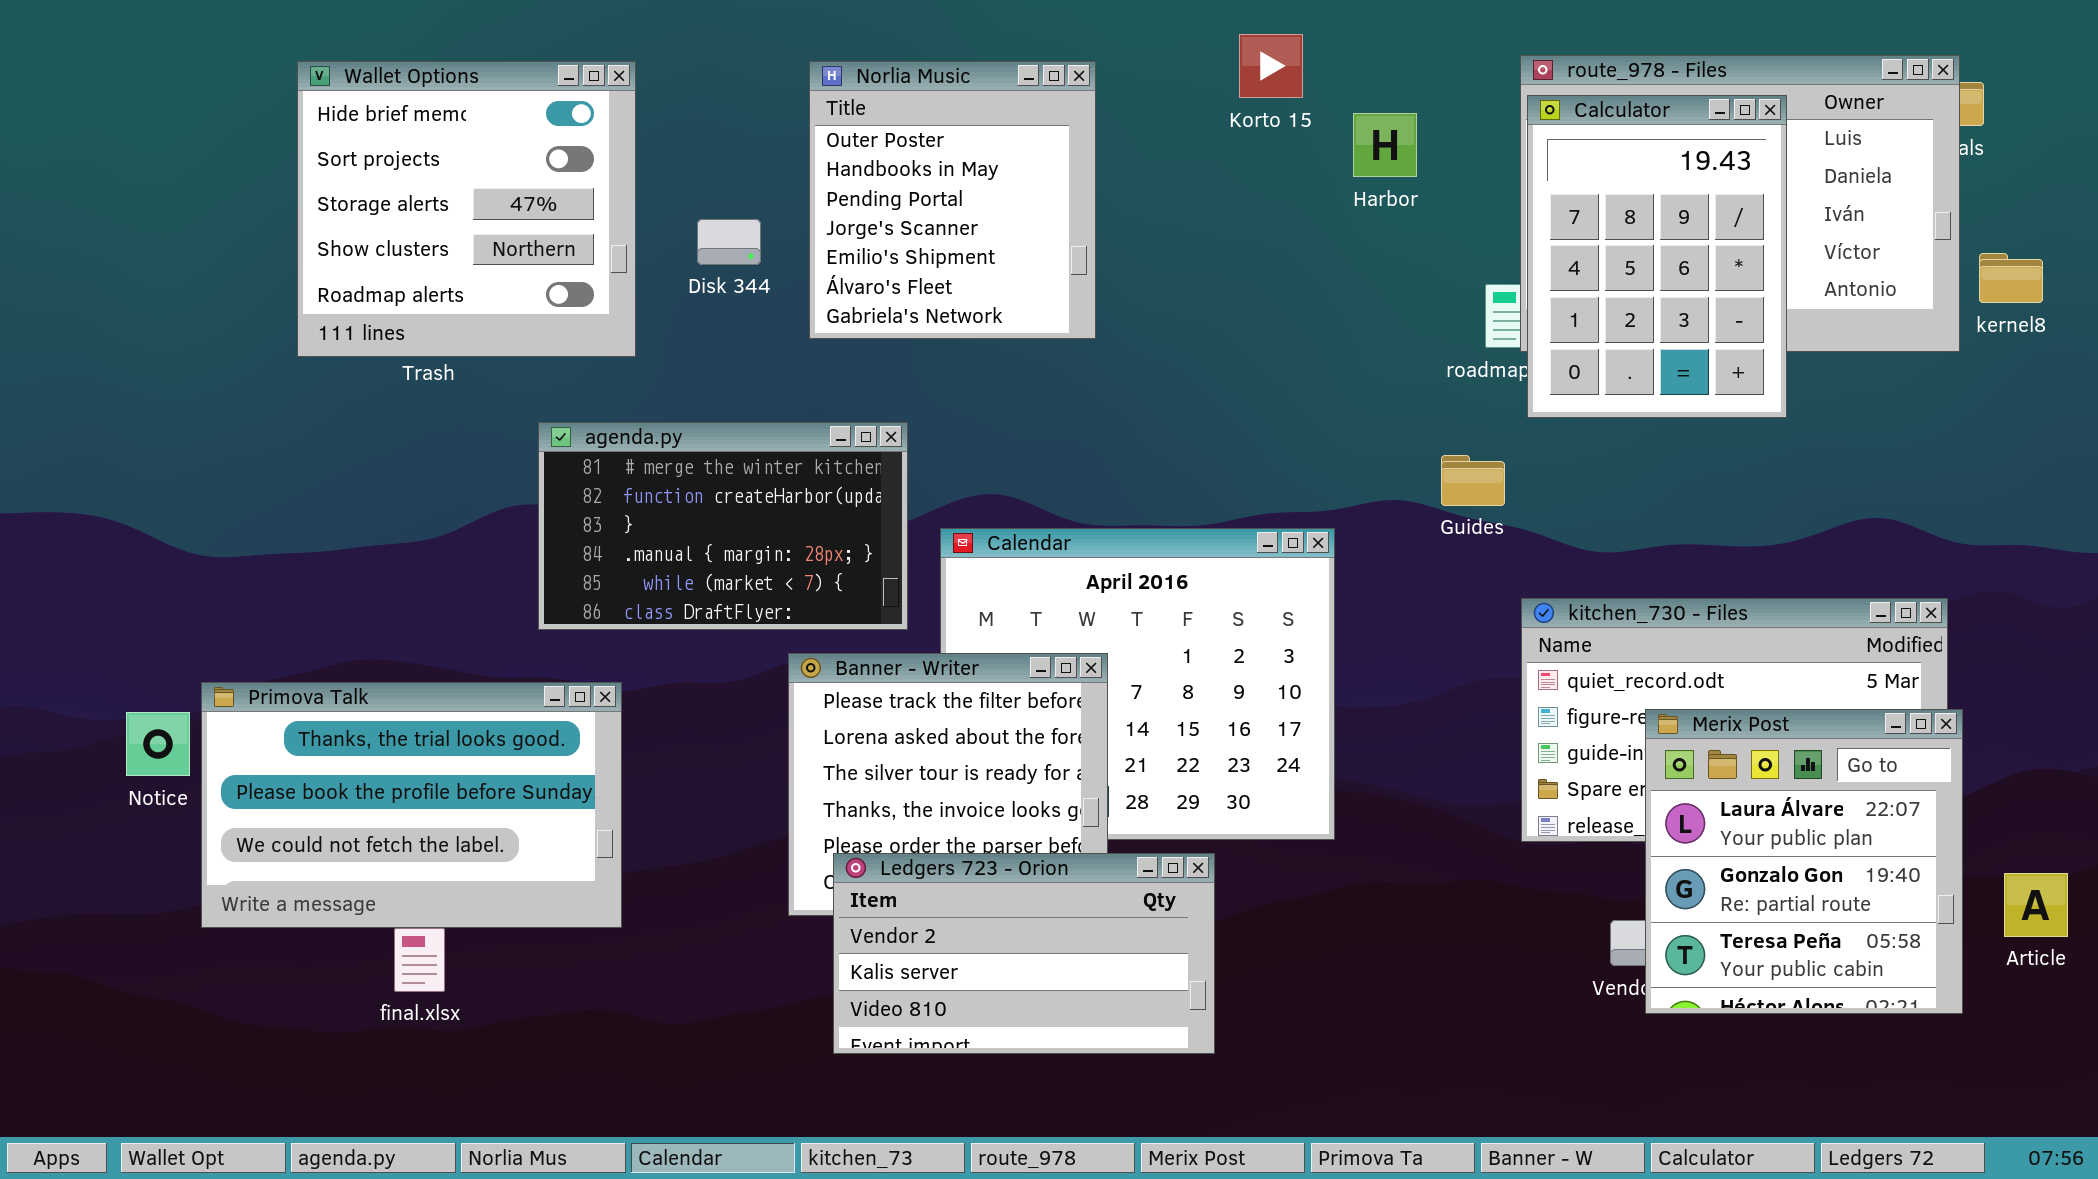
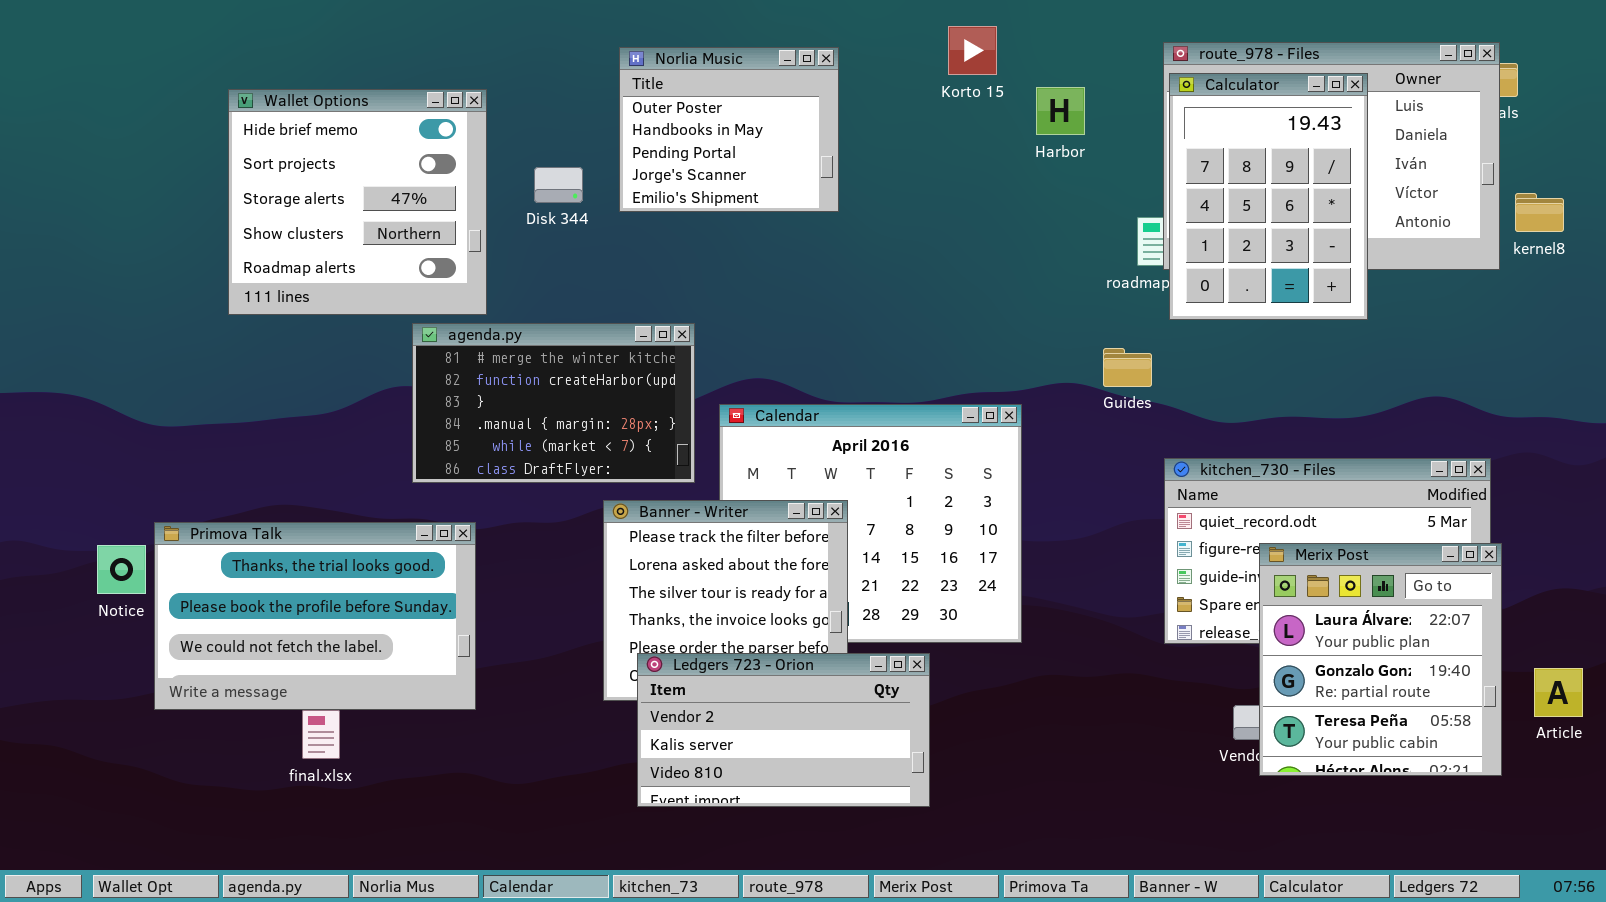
Wallet Options: [297,61,636,357] -> [228,89,487,315], moved
Norlia Music: [809,61,1096,339] -> [619,47,839,212], resized

